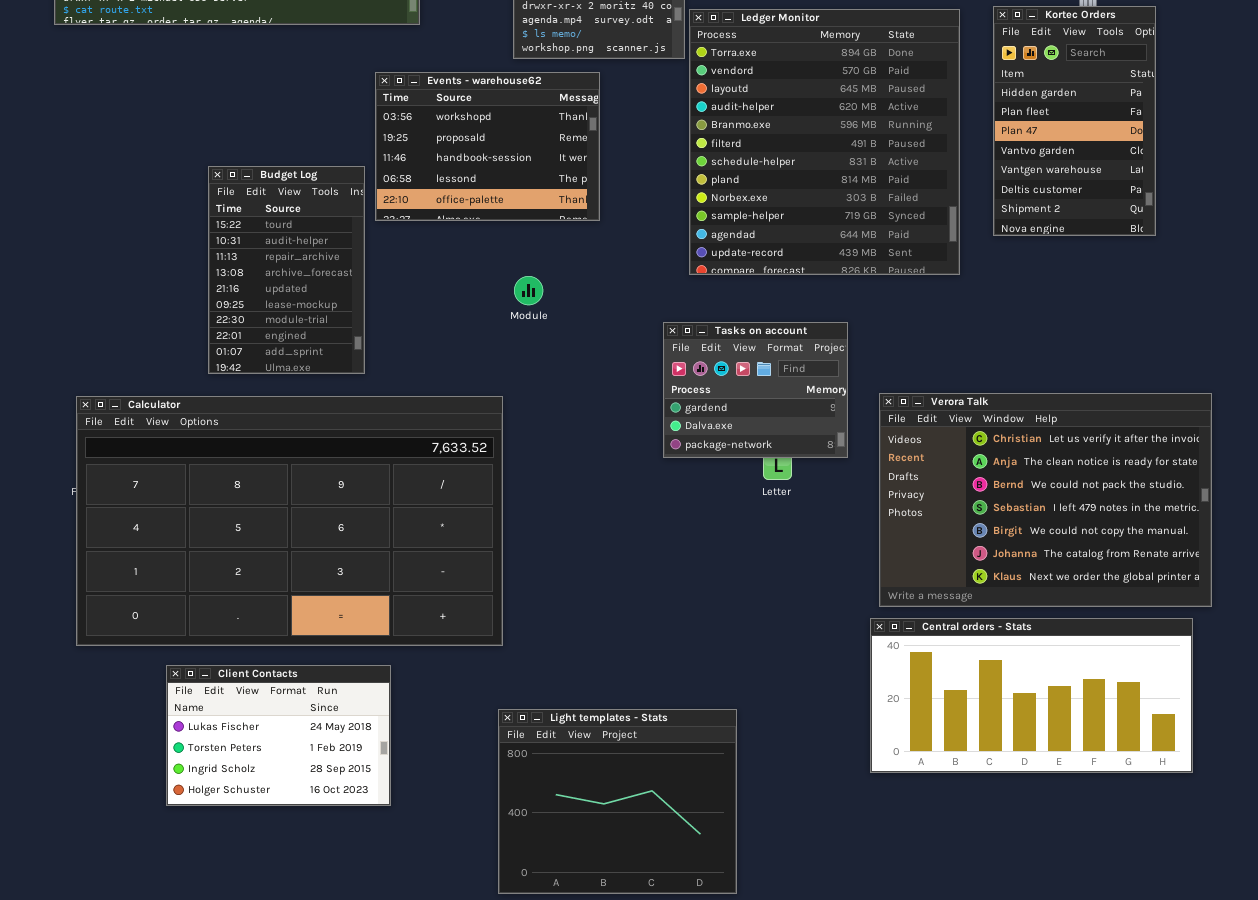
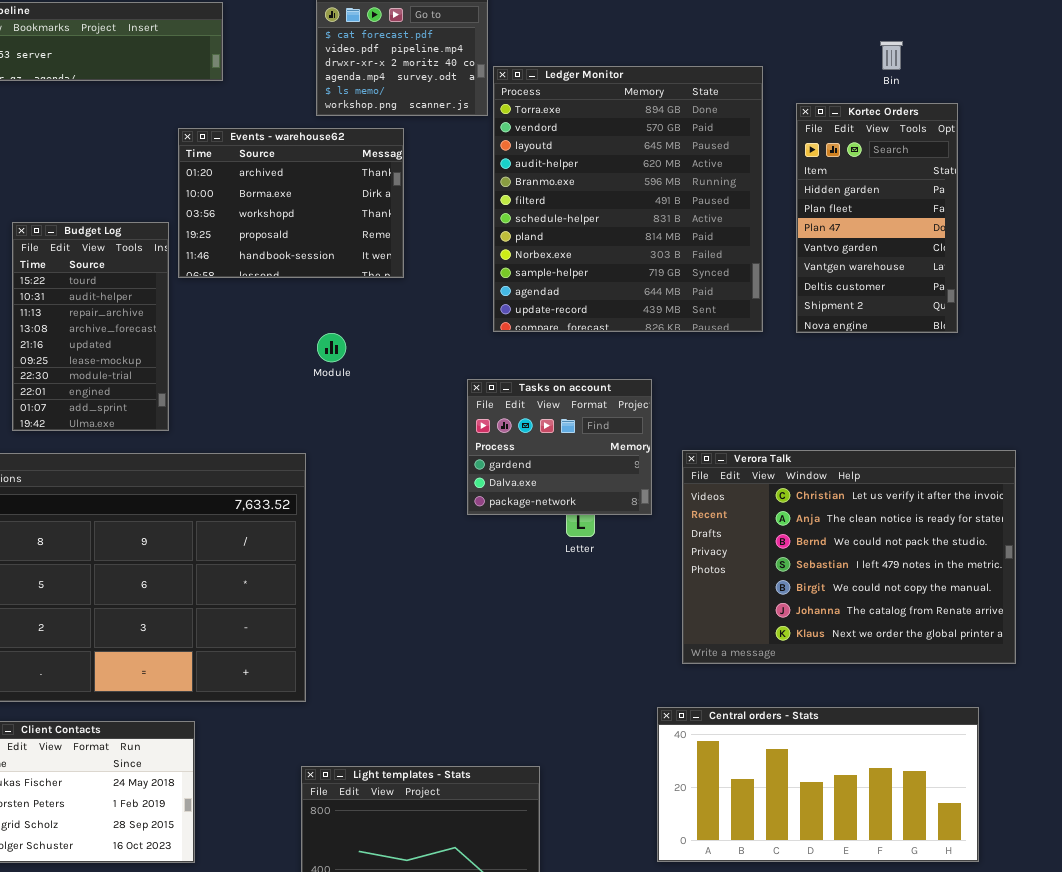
Kortec Orders: [993,6,1156,236] -> [796,103,958,333], moved
Events - warehouse62: [375,72,600,221] -> [178,128,404,278], scrolled up 2 rows
Central orders - Stats: [870,618,1193,773] -> [657,707,979,862], moved

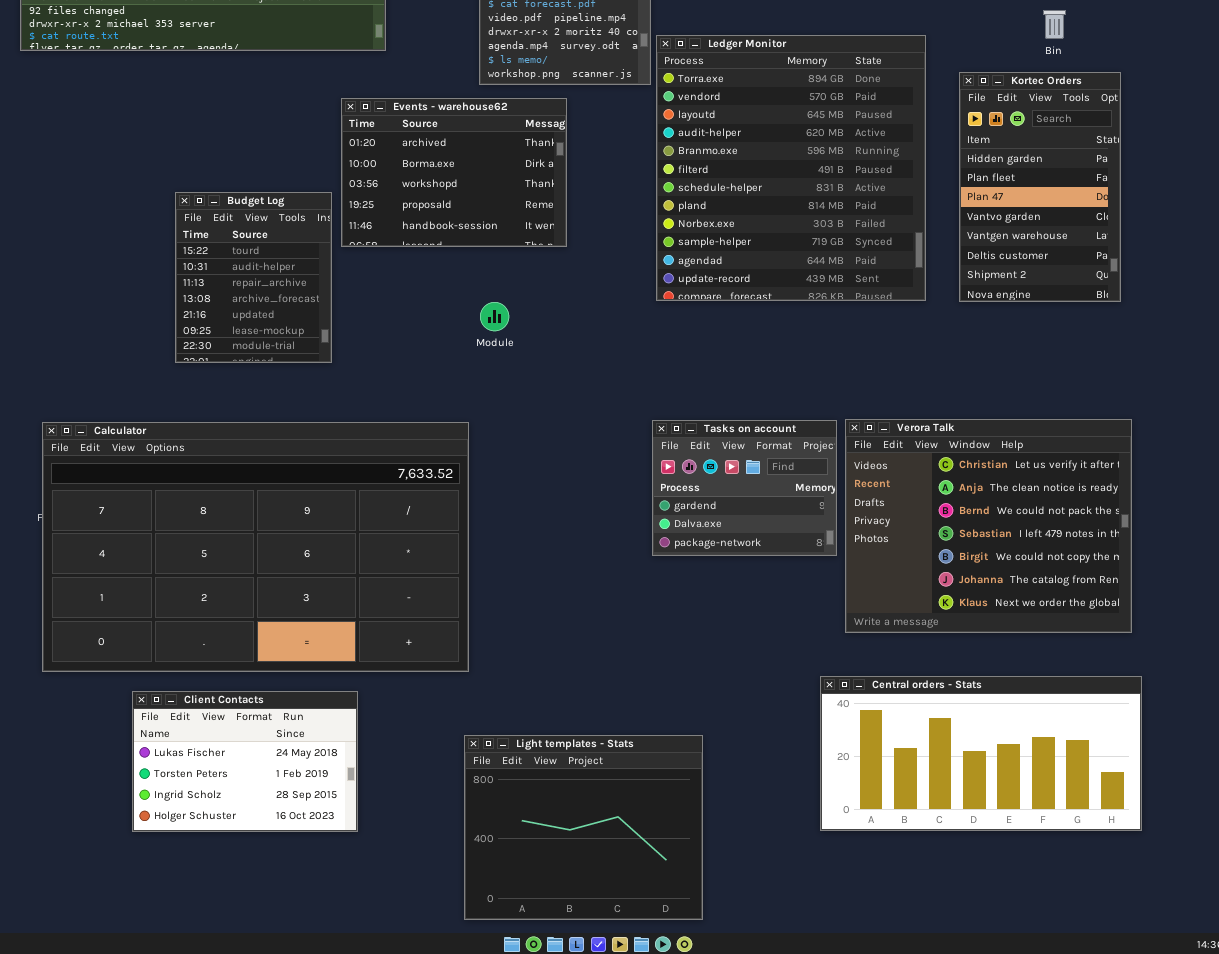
Budget Log: [12,222,169,431] -> [175,192,332,363], resized
Tasks on account: [467,379,652,515] -> [652,420,837,556], moved
Verora Talk: [682,450,1016,664] -> [845,419,1132,633], resized

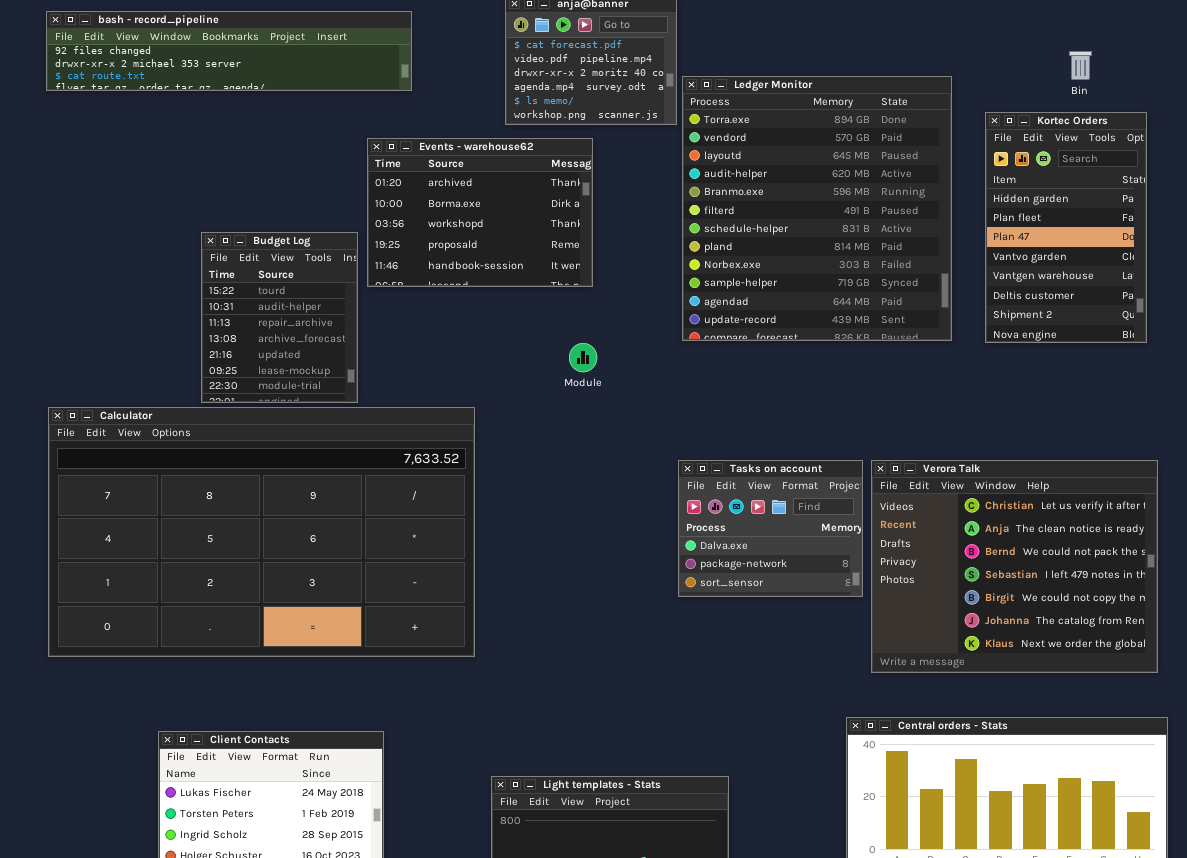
Module: [480,302,509,331] -> [569,343,597,372], moved
Tasks on account: [652,420,837,556] -> [678,460,863,597], scrolled down 1 row
Calculator: [42,422,469,672] -> [48,407,475,657], moved

